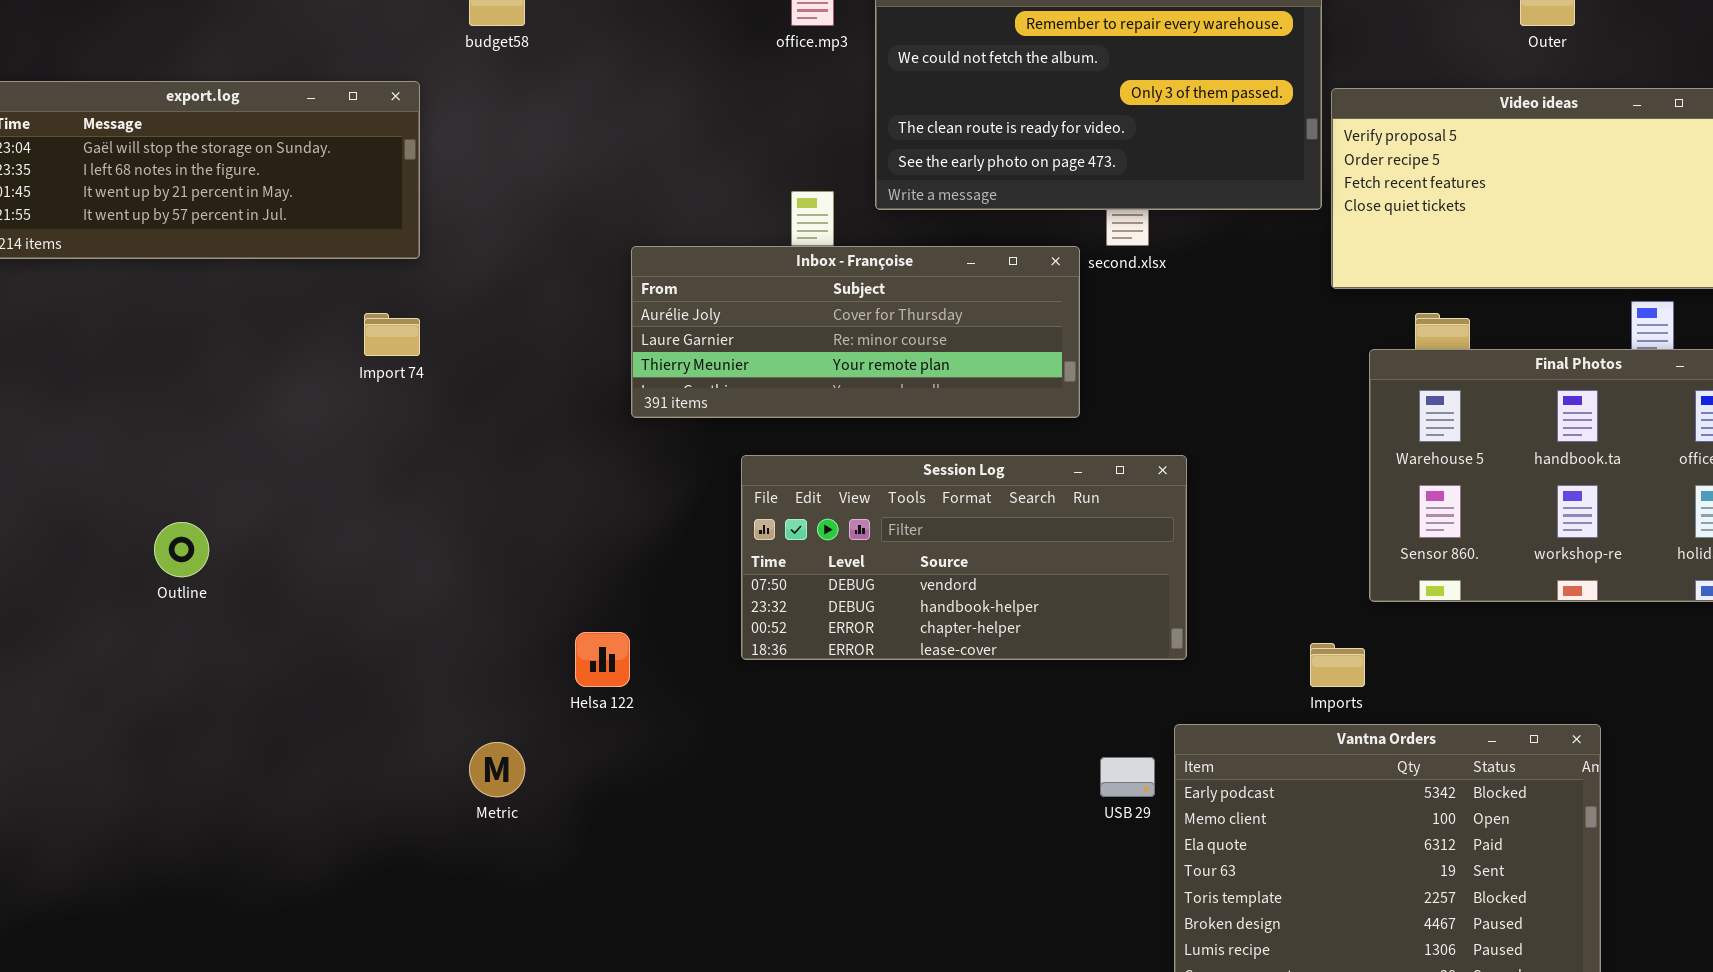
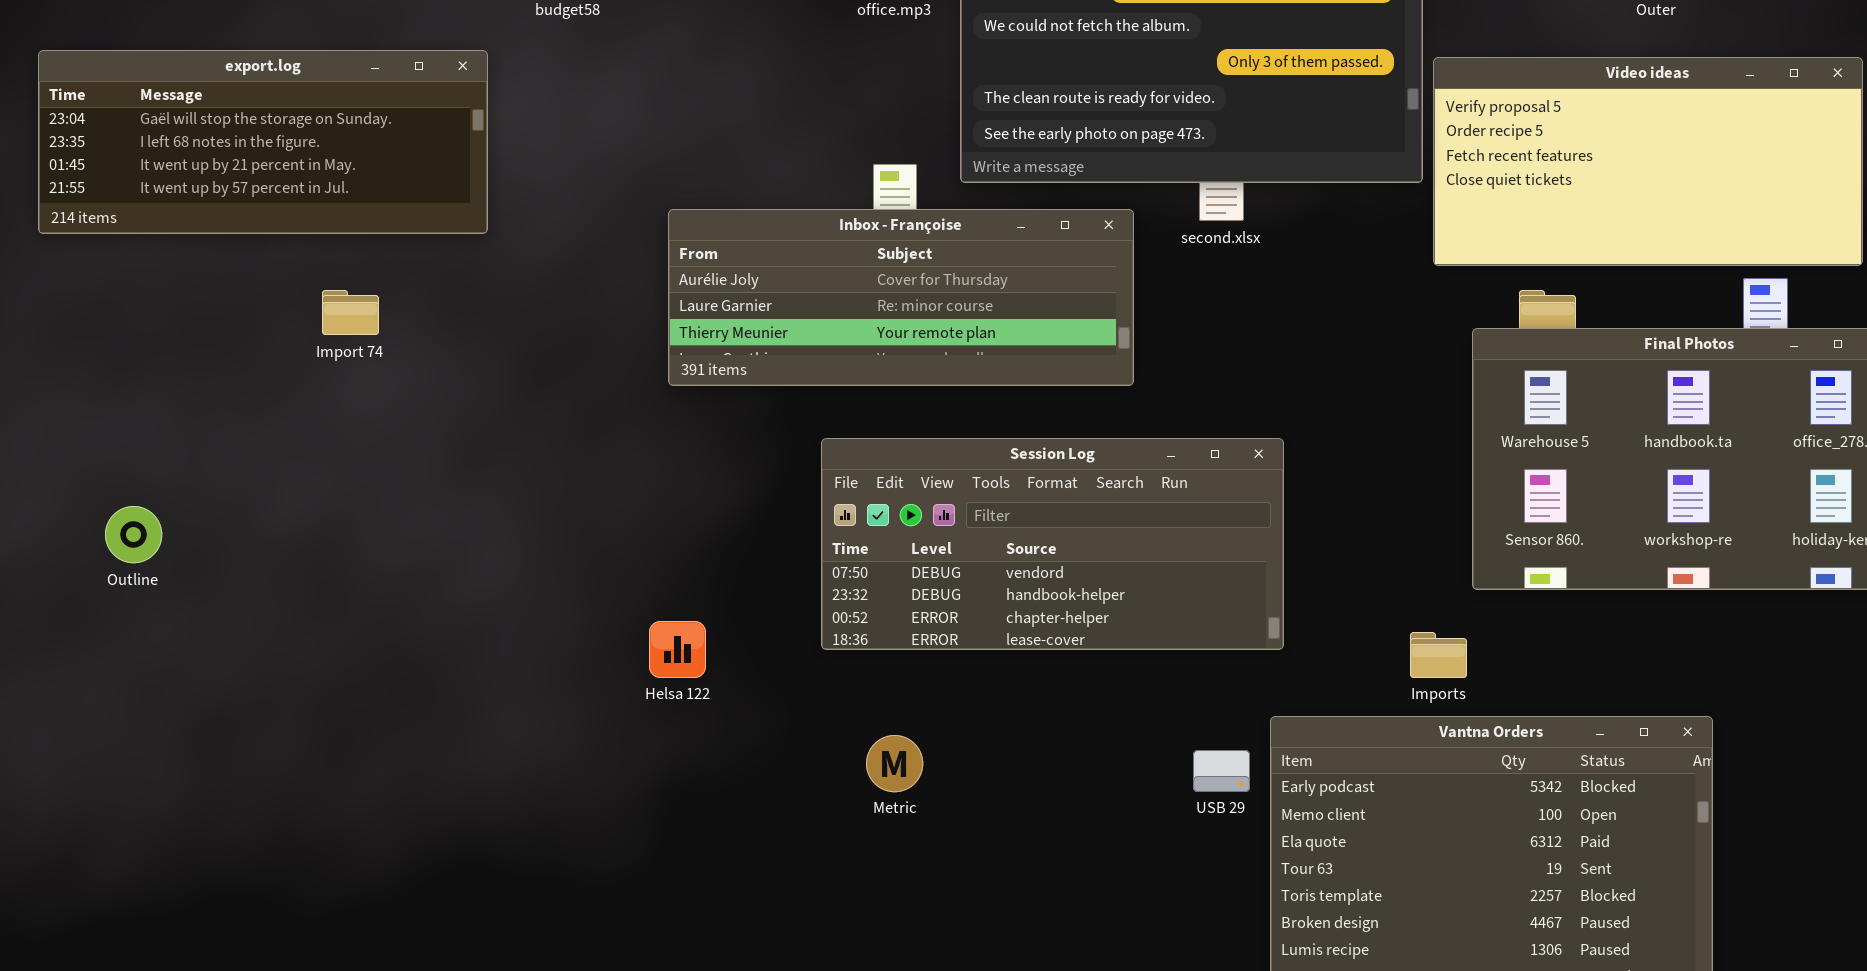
Inbox - Françoise: [631,246,1080,418] -> [668,209,1134,386], moved
Import 74: [364,313,420,356] -> [322,290,379,335], moved
Outline: [154,522,209,577] -> [105,506,162,563], moved
Metric: [469,742,525,797] -> [866,735,923,792], moved

